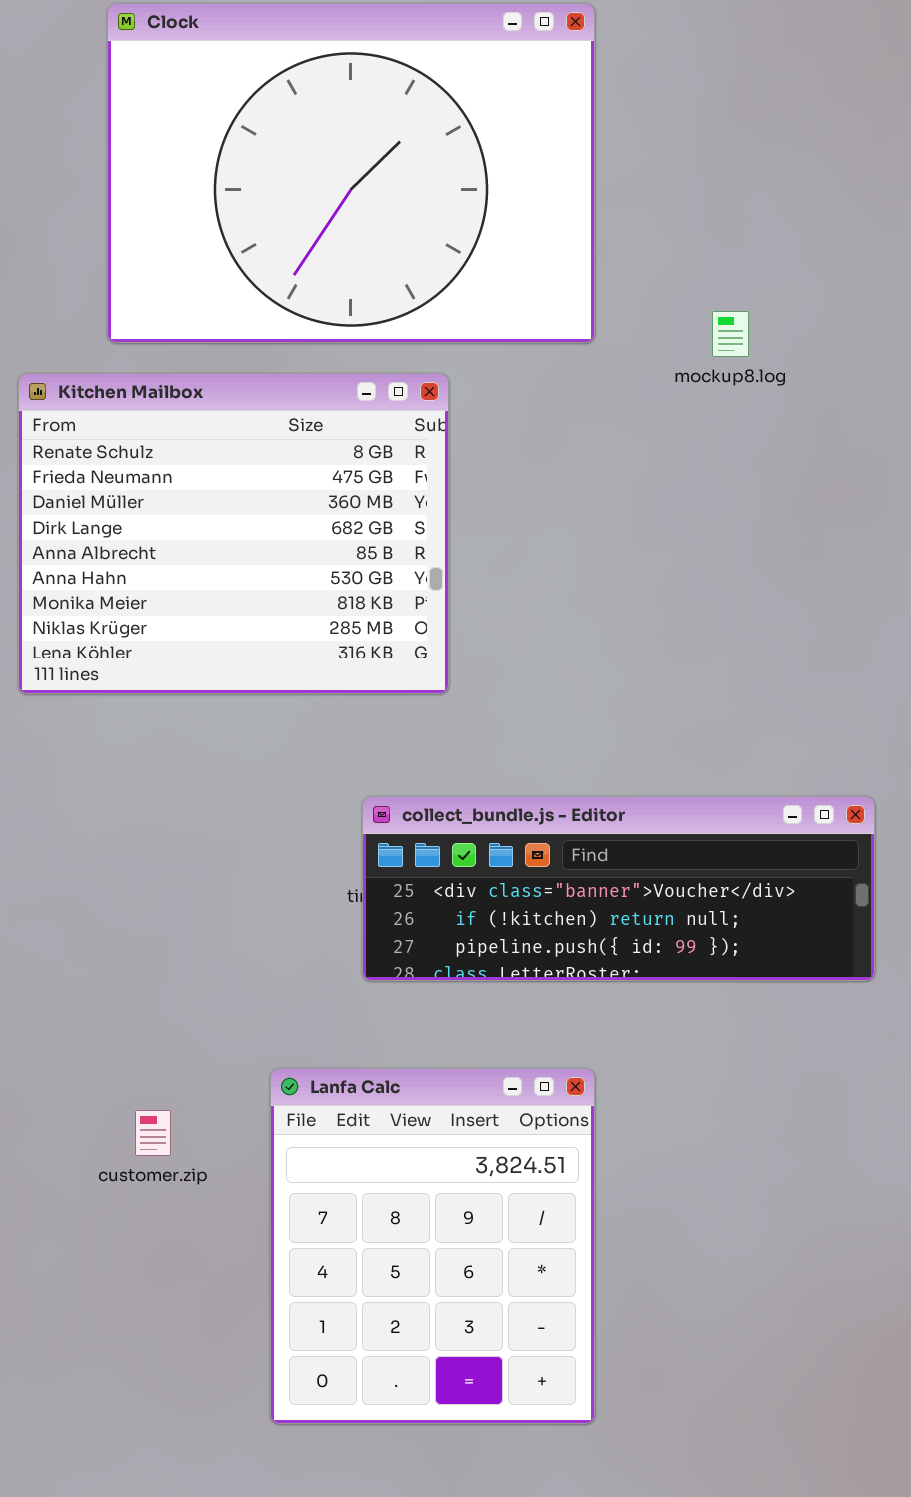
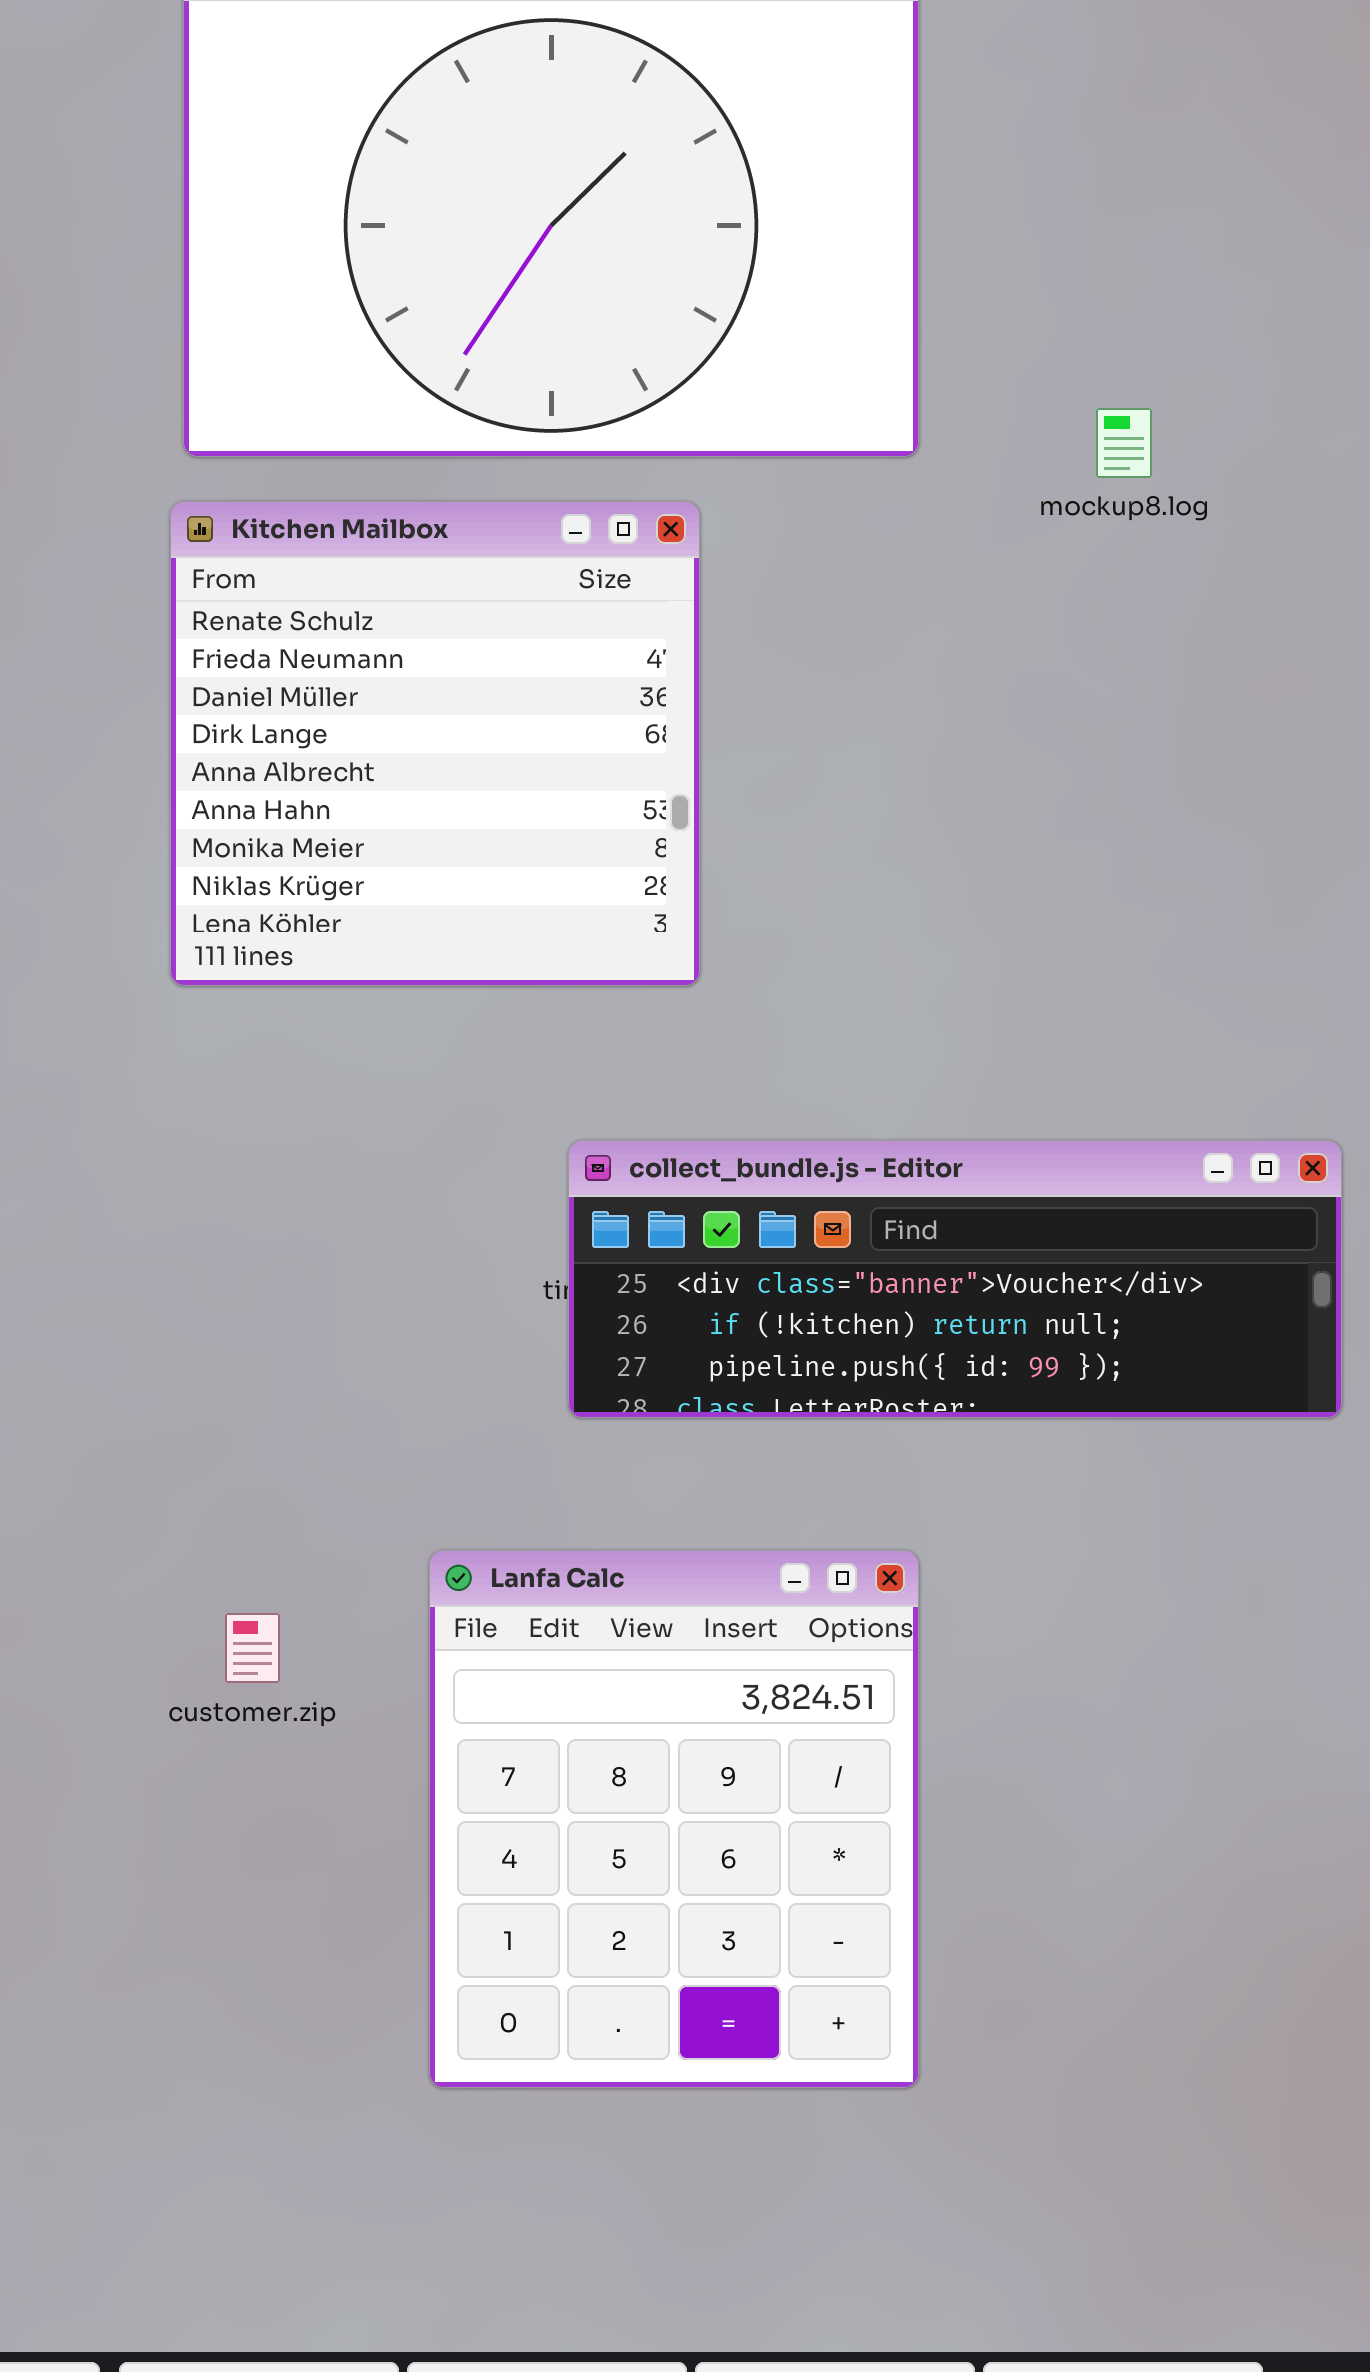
Kitchen Mailbox: [18,373,449,694] -> [170,501,700,986], resized

